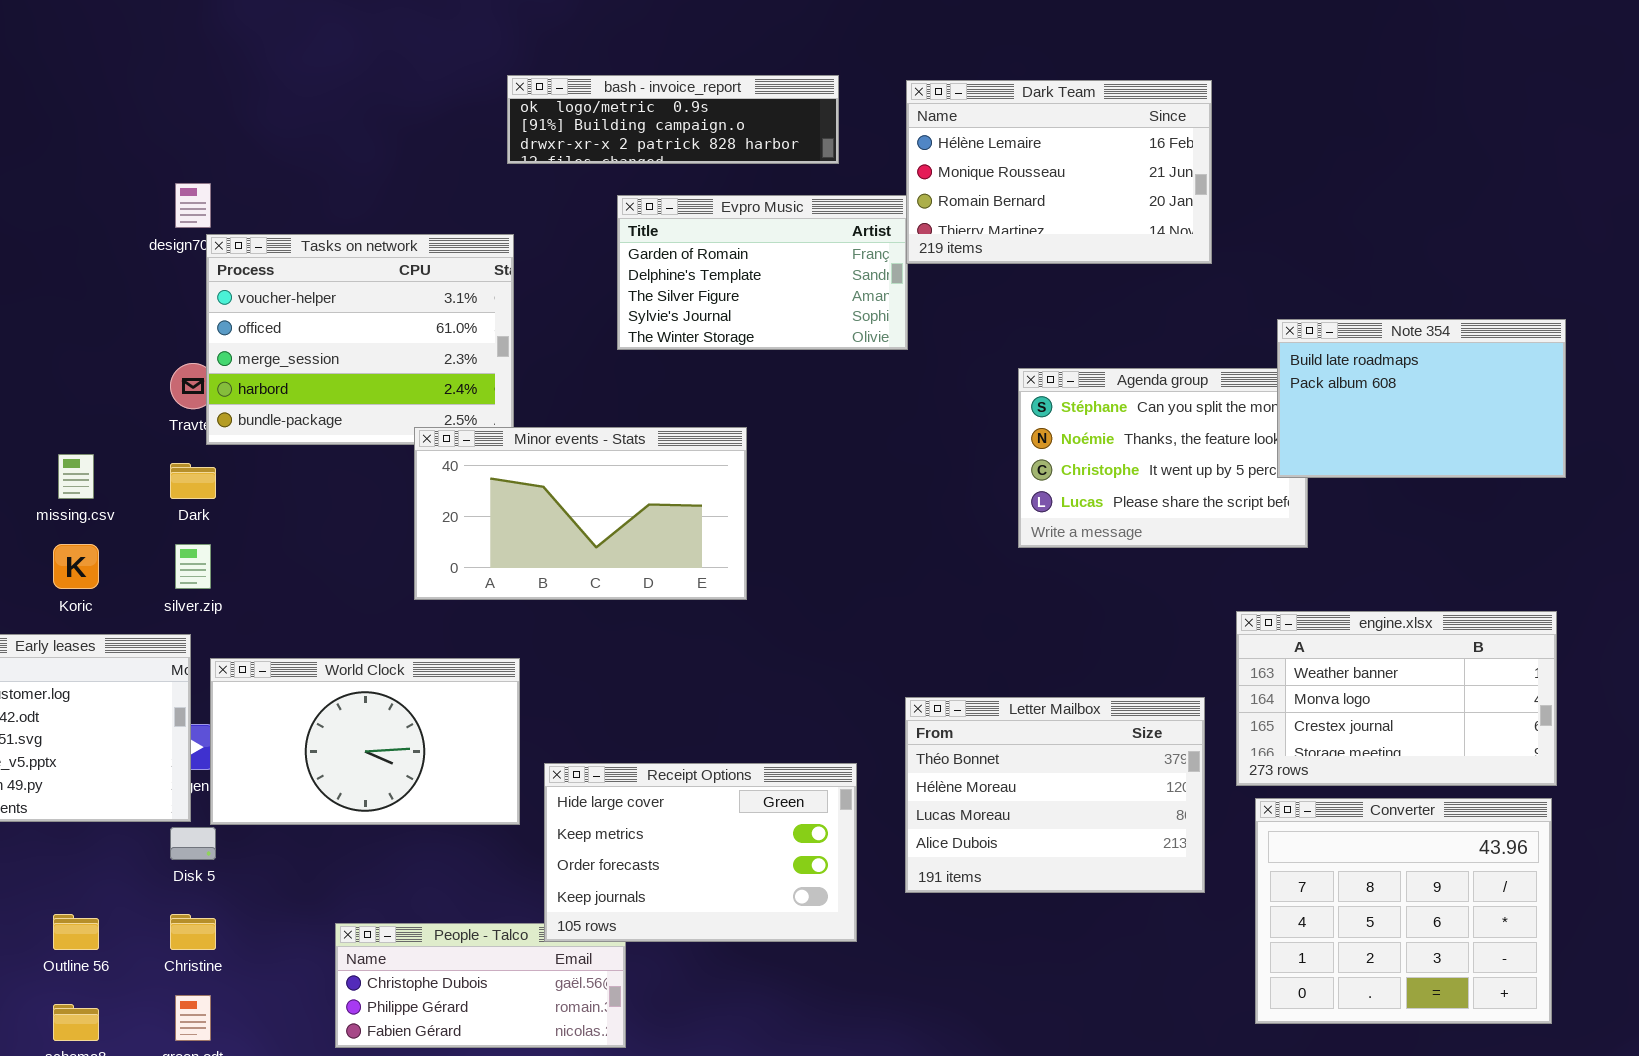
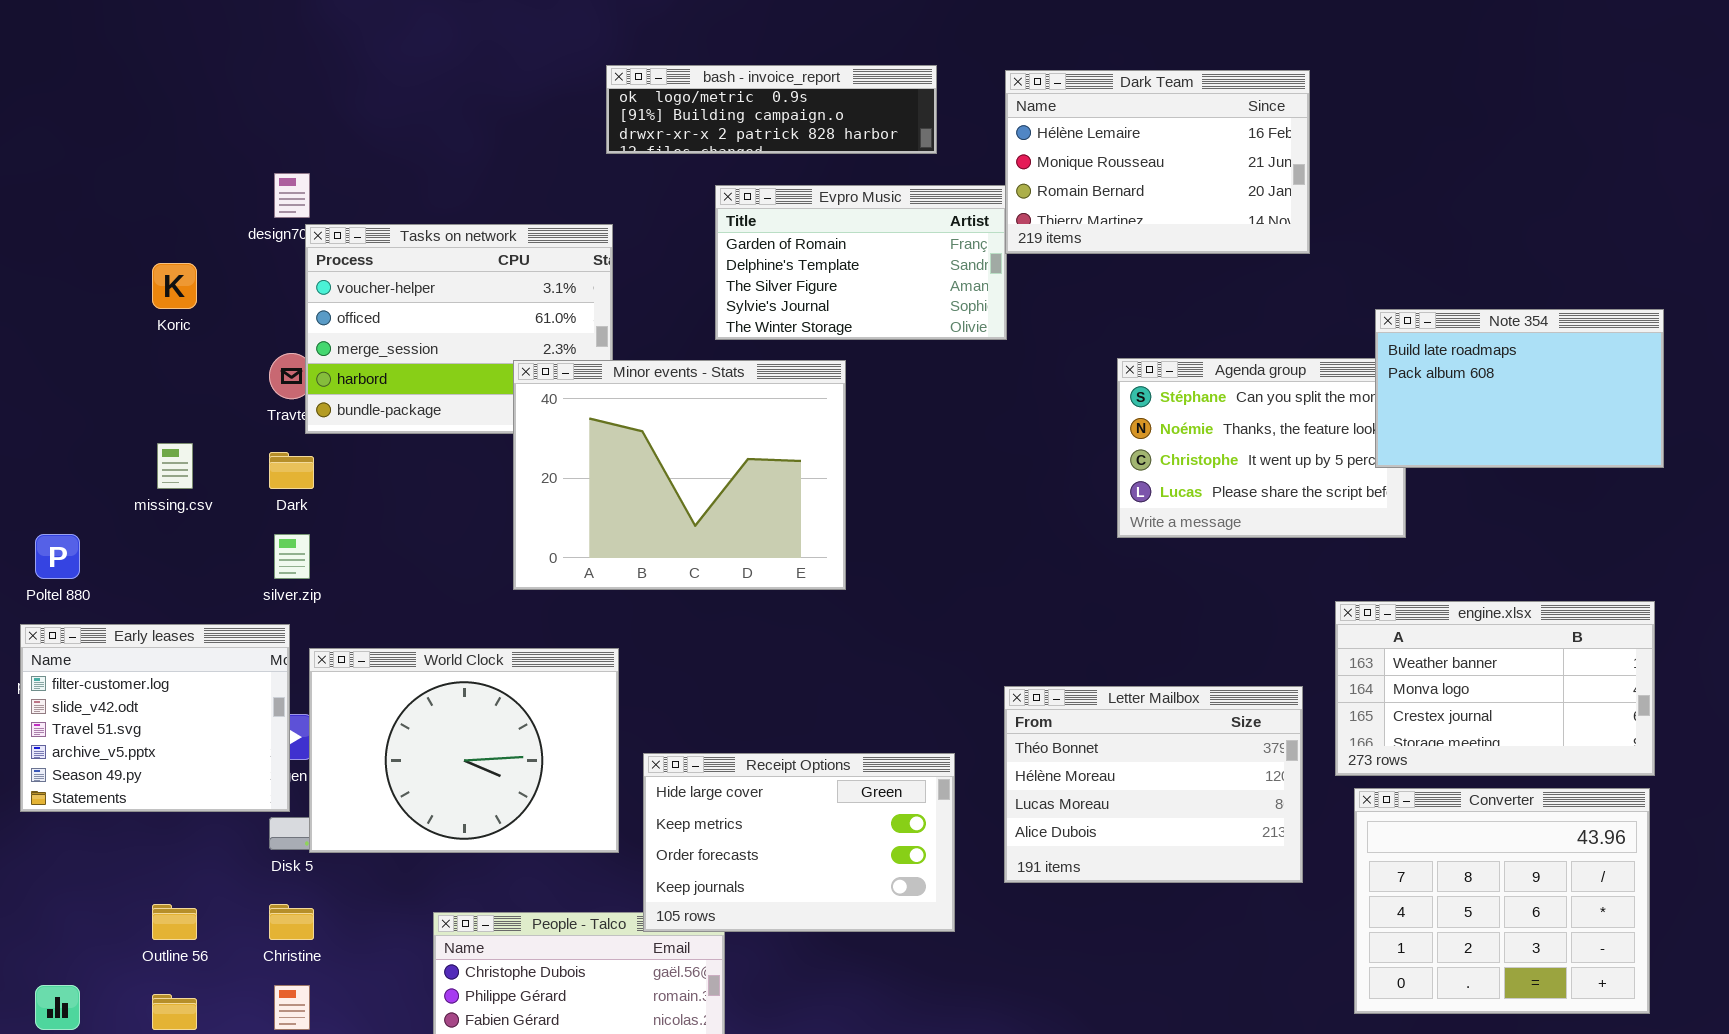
Minor events - Stats: [414,427,747,600] -> [513,360,846,590], resized
Koric: [53,544,99,589] -> [152,263,197,309], moved
World Clock: [210,658,520,825] -> [309,648,619,853], resized

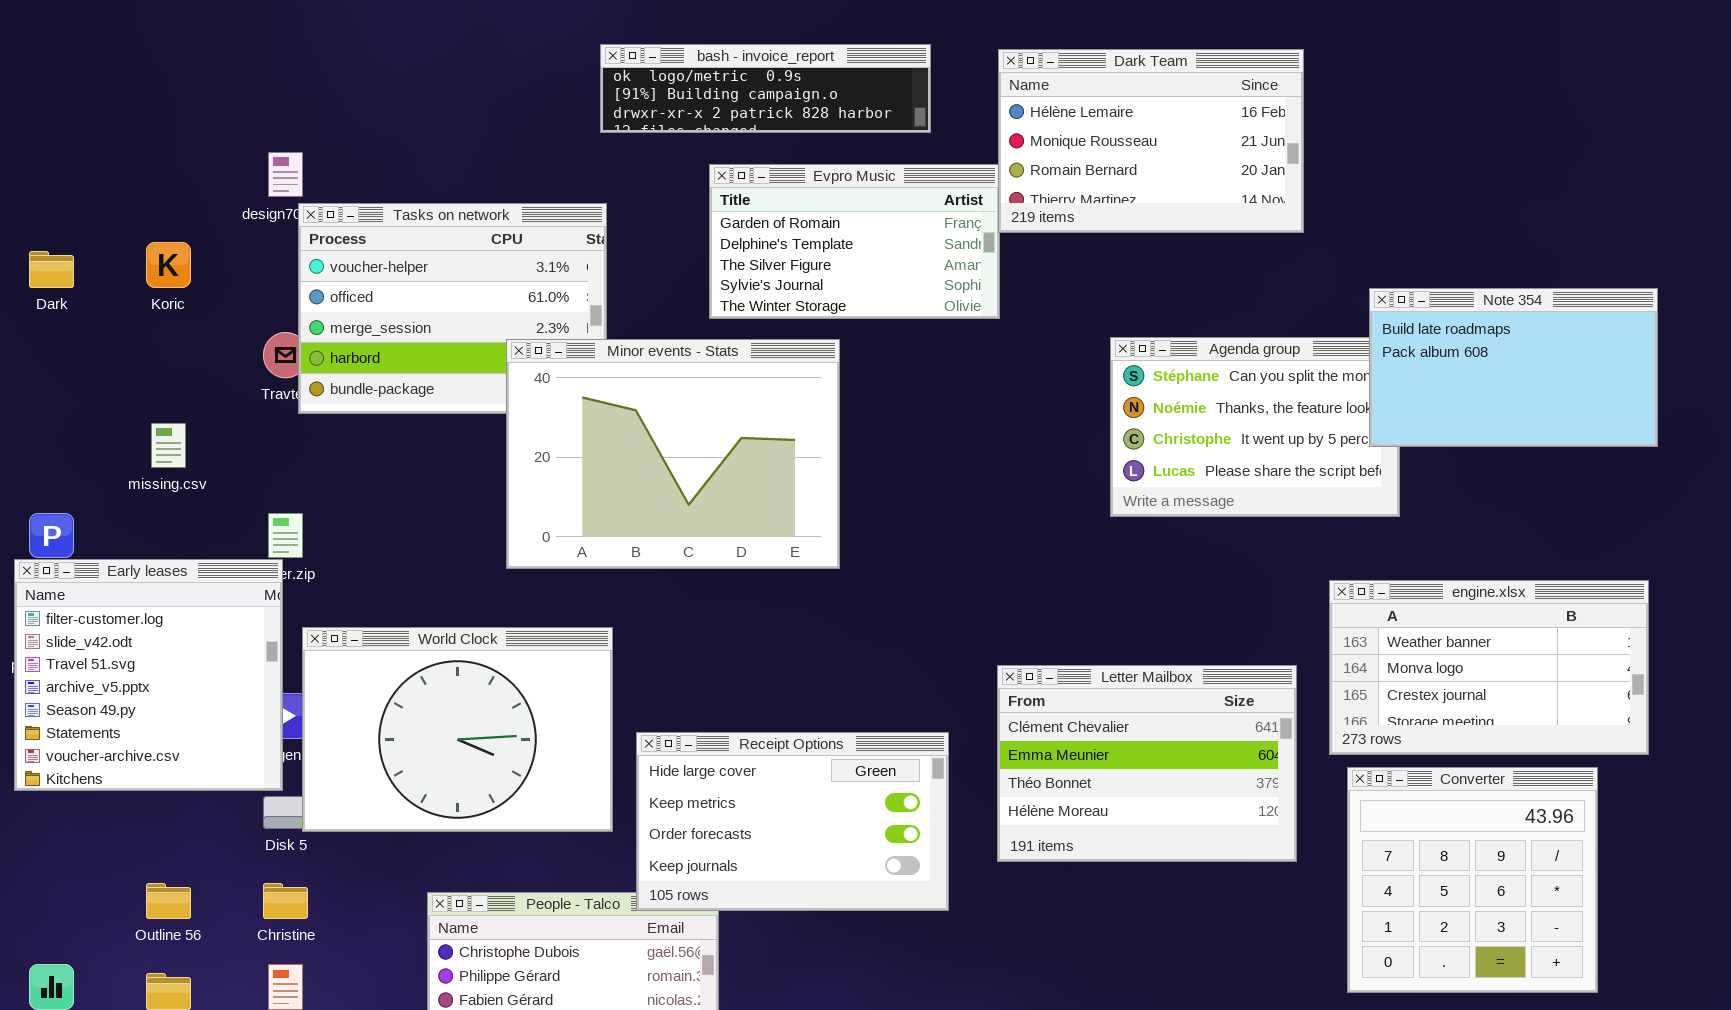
Dark: [269,452,314,489] -> [29,251,74,288], moved
Early leases: [20,624,290,812] -> [14,559,283,791], resized
Letter Mailbox: [1004,686,1303,883] -> [997,665,1297,862], scrolled up 2 rows
Converter: [1354,788,1650,1014] -> [1347,767,1598,993], resized

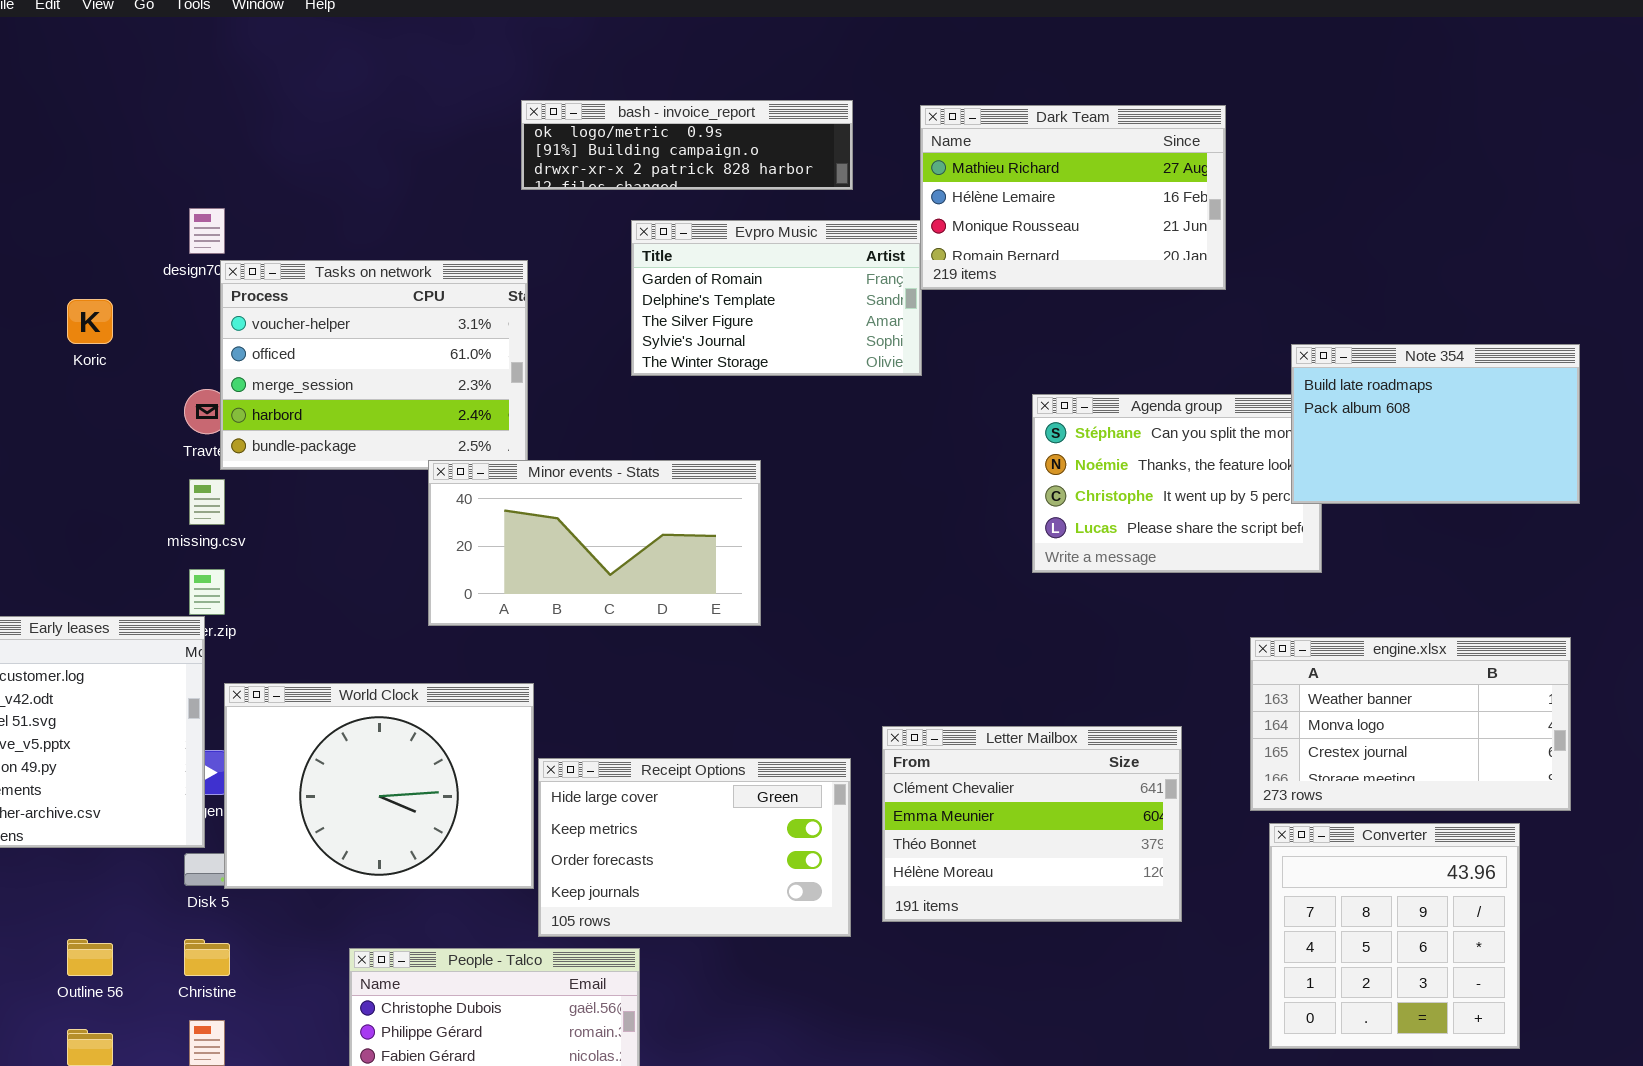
Dark Team: [998,49,1304,233] -> [920,105,1226,290], scrolled up 1 row
Minor events - Stats: [506,339,840,569] -> [428,460,761,626], resized
missing.csv: [151,423,186,468] -> [189,479,225,525], moved
Letter Mailbox: [997,665,1297,862] -> [882,726,1182,922], moved
Receipt Options: [636,732,949,911] -> [538,758,851,937], moved

